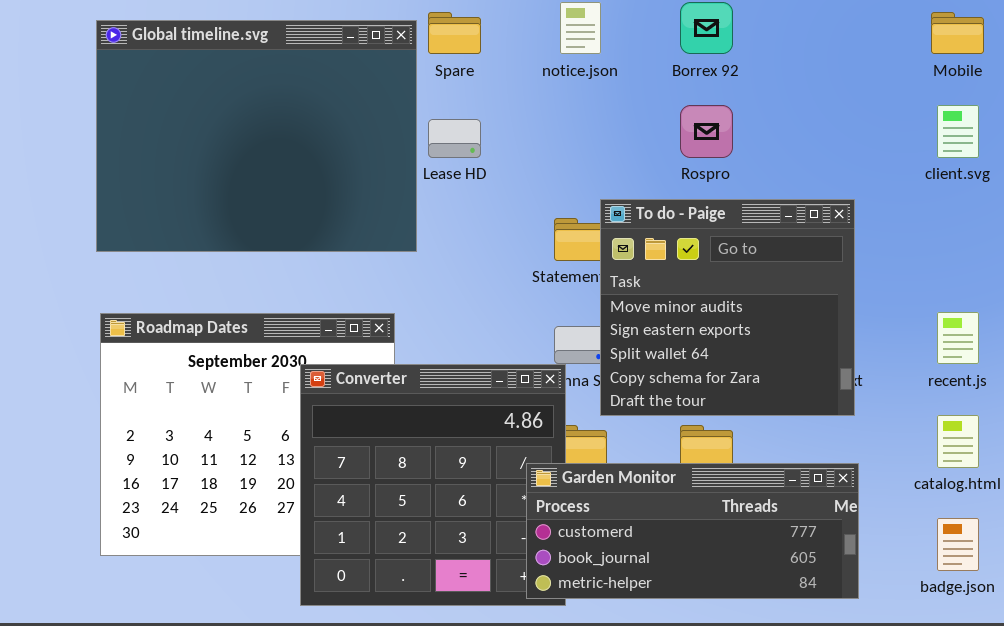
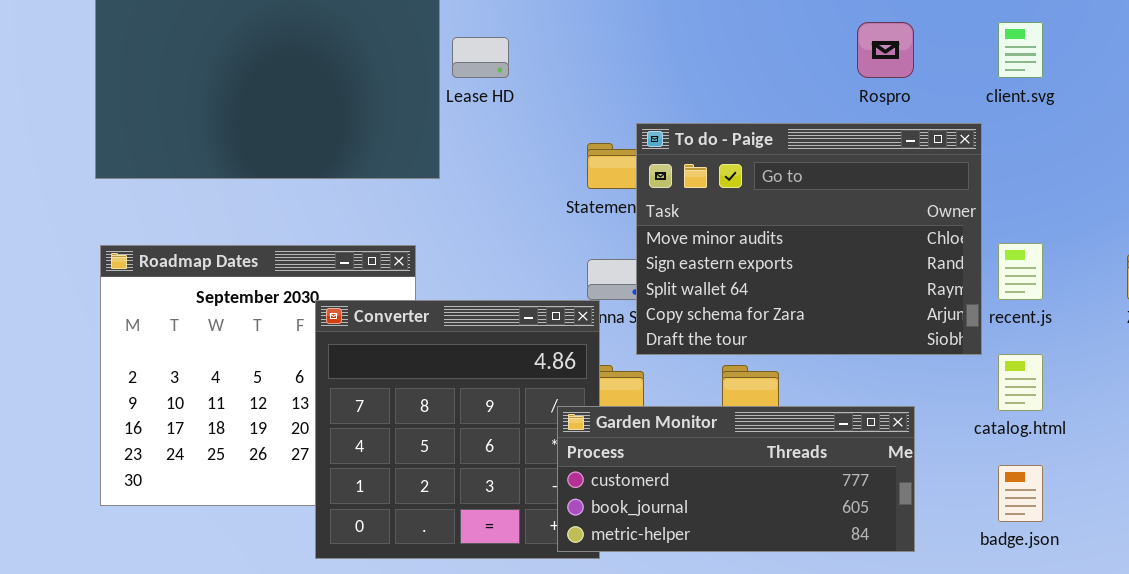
Rospro: [680,105,733,158] -> [857,22,914,78], moved
To do - Paige: [600,199,855,416] -> [636,123,982,355], resized

